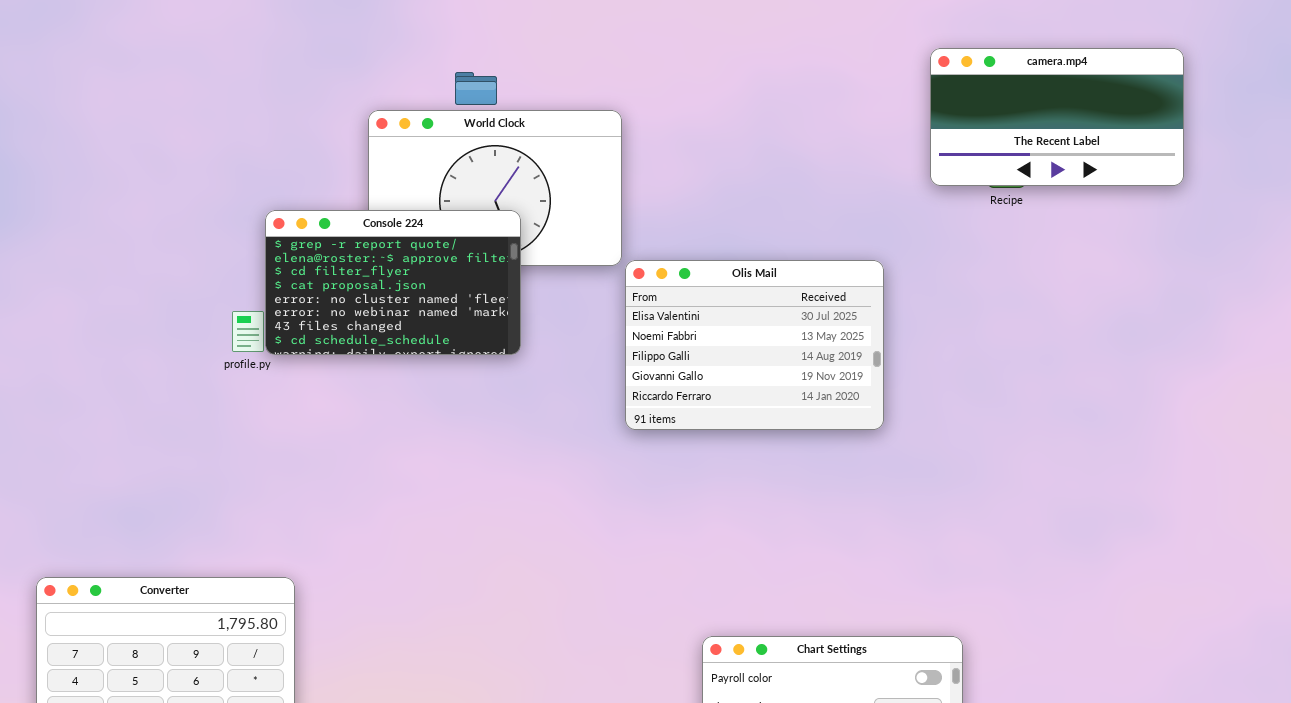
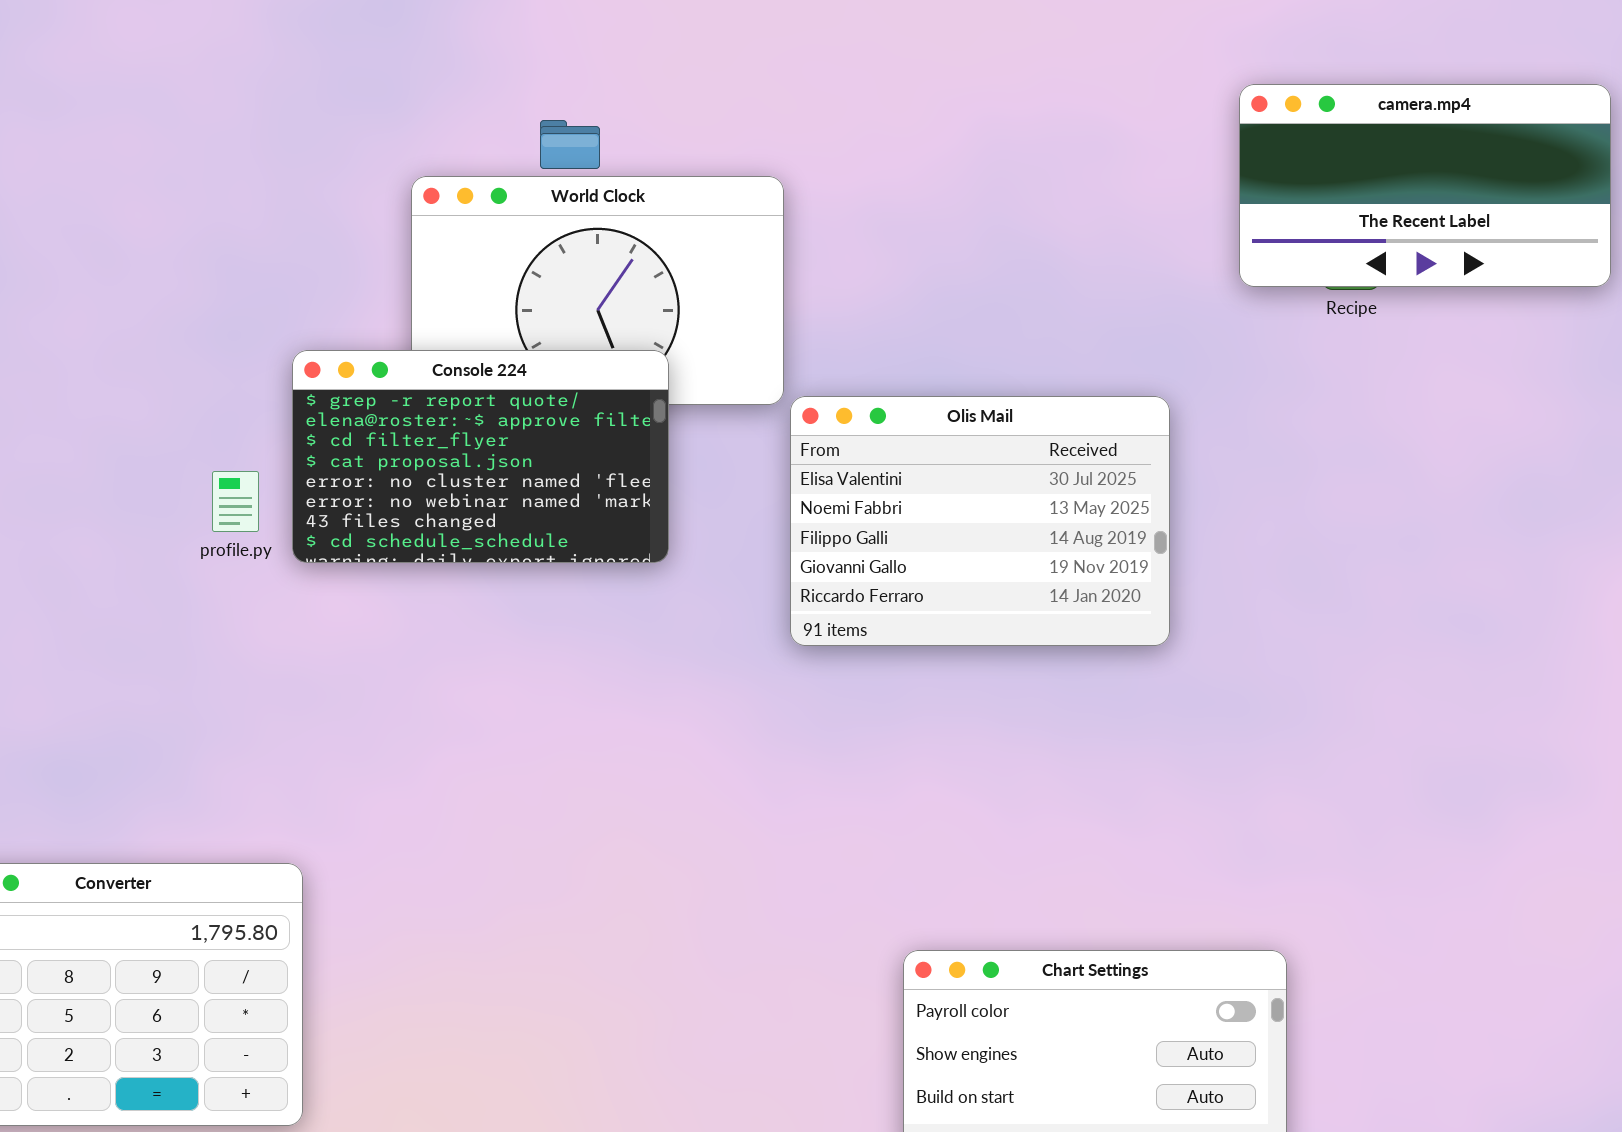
Console 224: [265,210,521,355] -> [292,350,669,563], moved

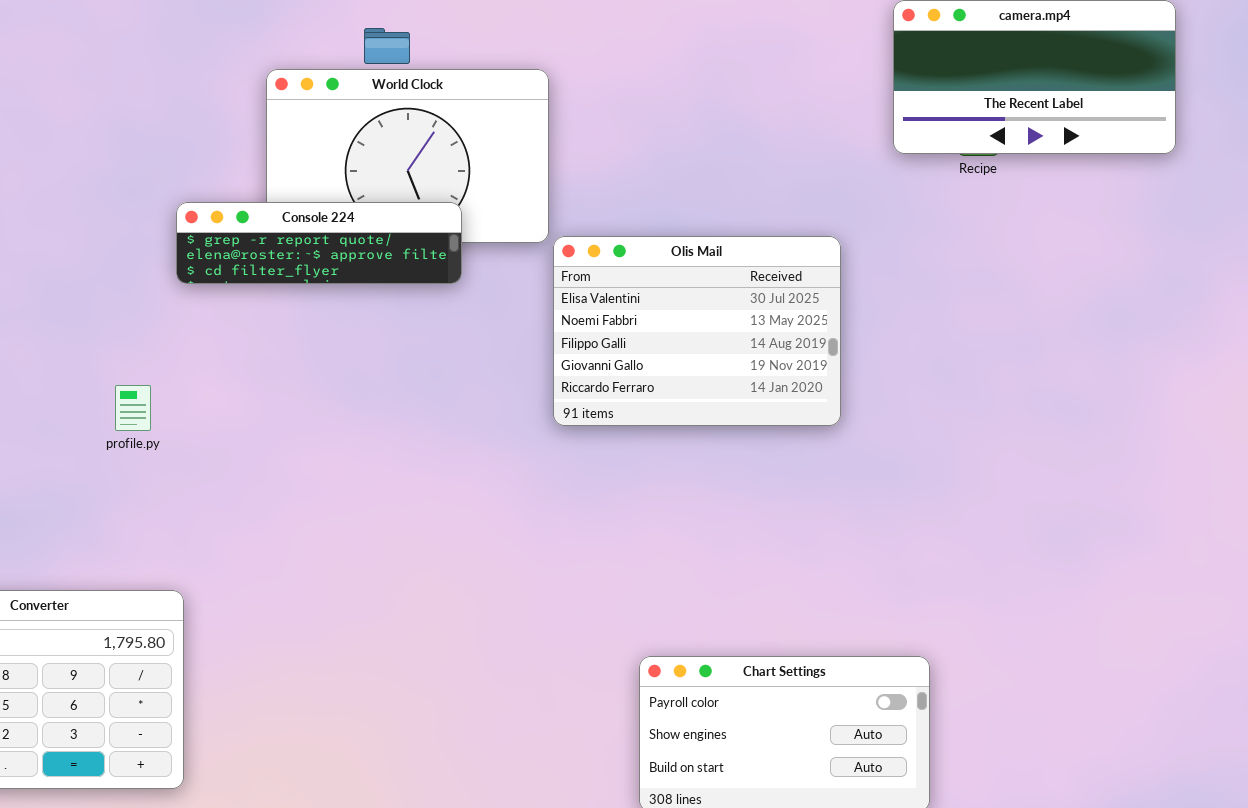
Console 224: [292,350,669,563] -> [176,202,462,284], resized
profile.py: [212,471,259,532] -> [115,385,151,431], moved

